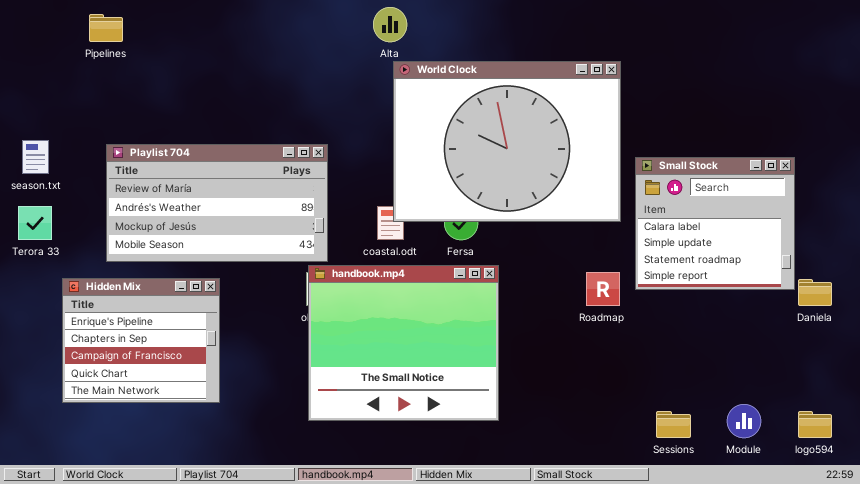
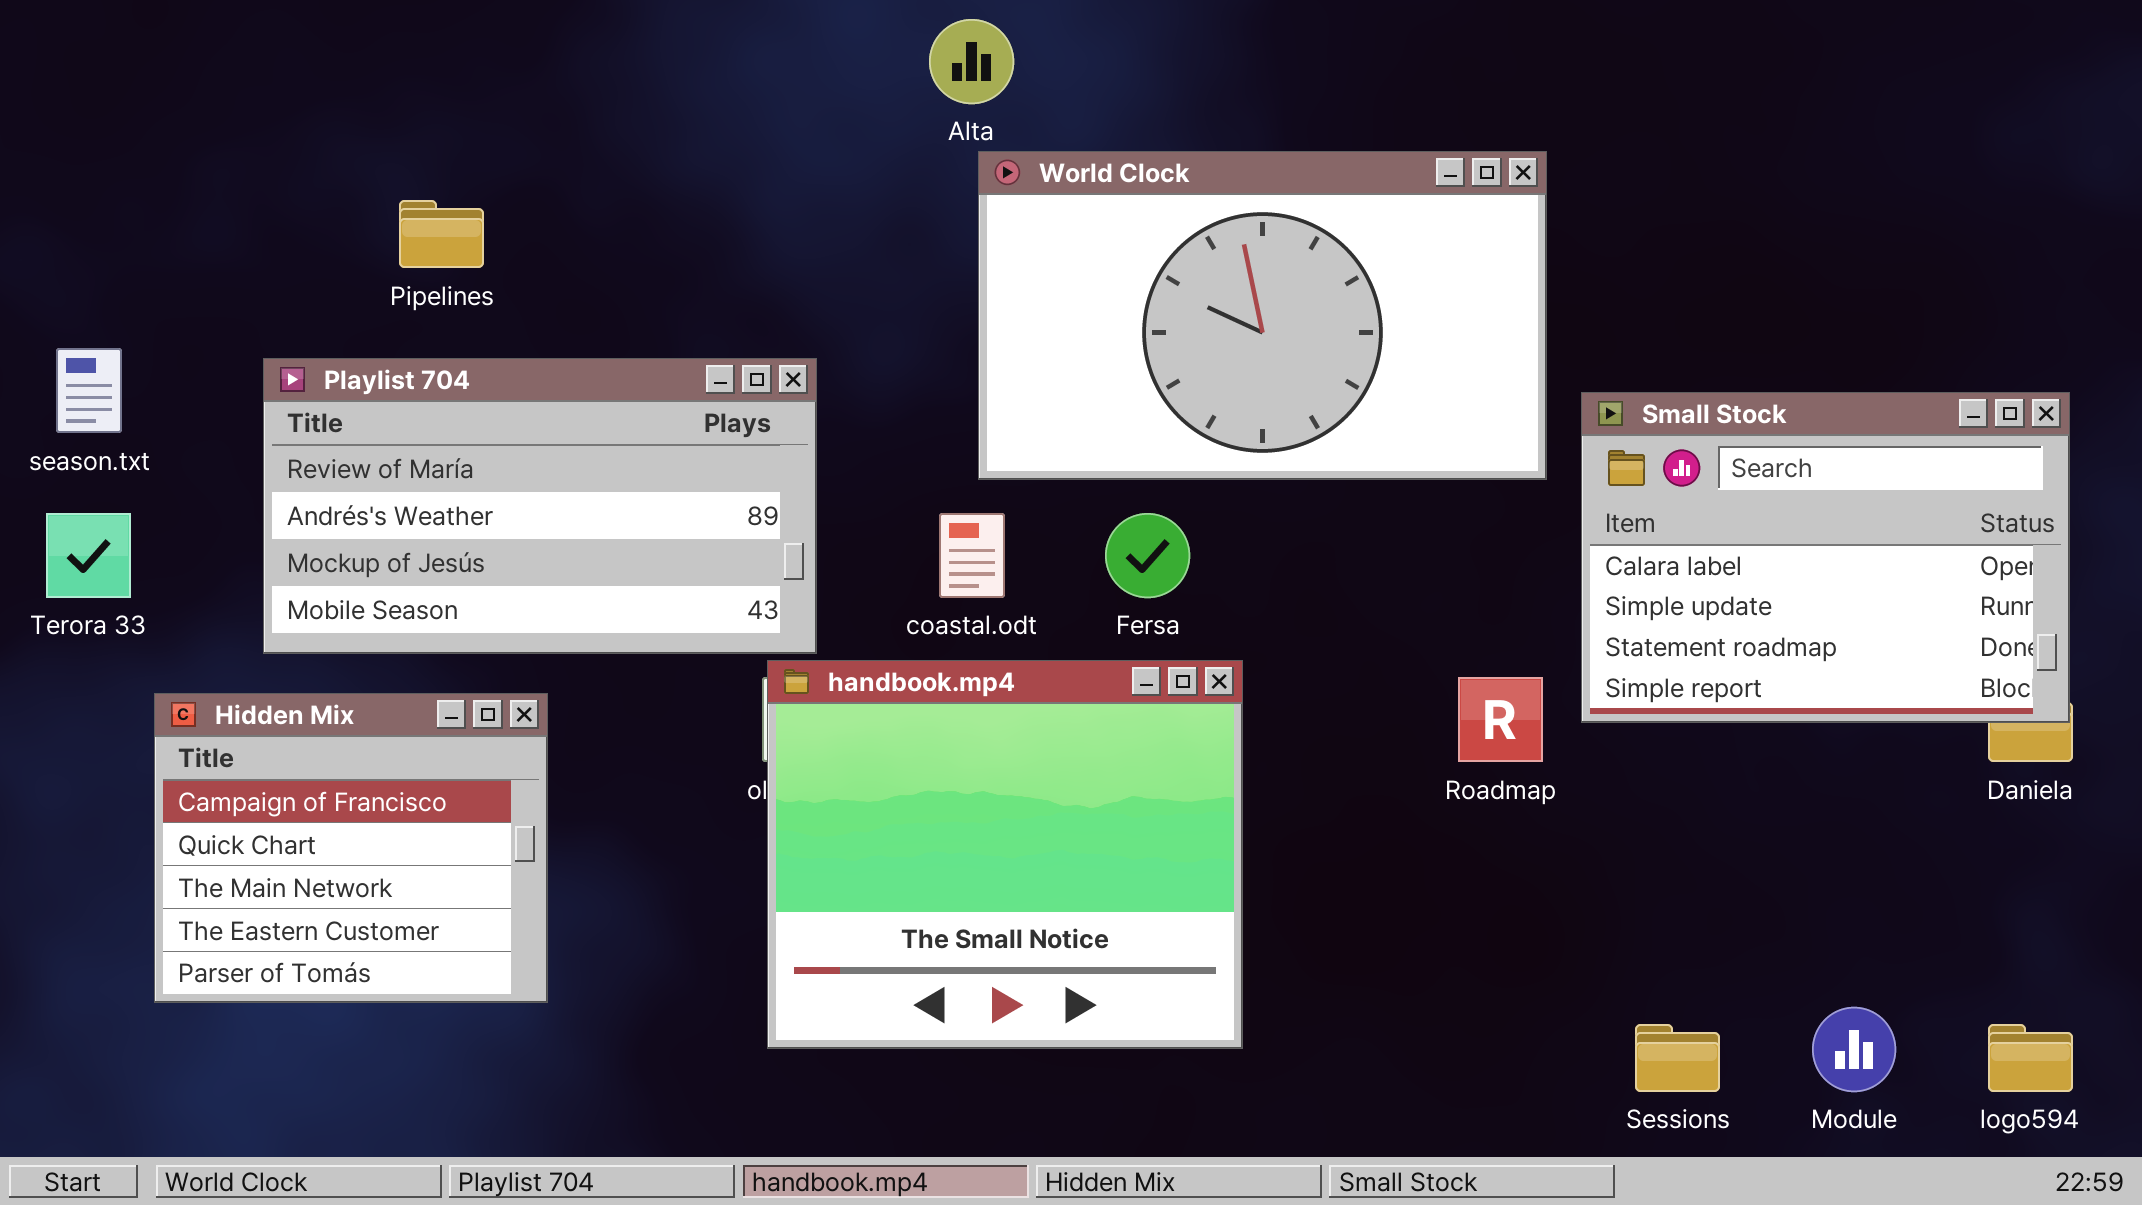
Pipelines: [89,14,123,42] -> [399,200,484,268], moved
World Clock: [393,61,621,222] -> [978,151,1547,480], resized
Small Stock: [635,157,795,290] -> [1581,392,2070,723], resized
Hidden Mix: [62,278,220,403] -> [154,693,548,1003], scrolled down 2 rows

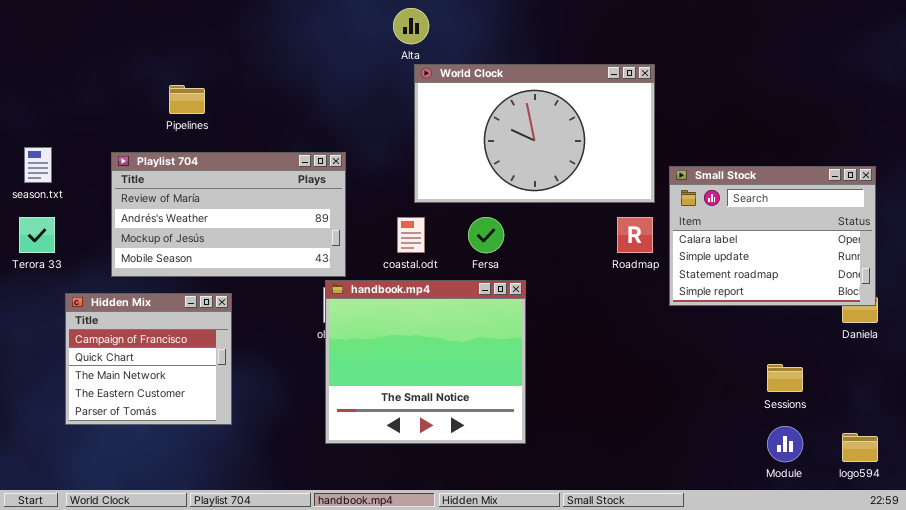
Roadmap: [1458,677,1543,762] -> [617,217,653,253], moved
Sessions: [1635,1024,1720,1092] -> [767,364,803,392], moved

